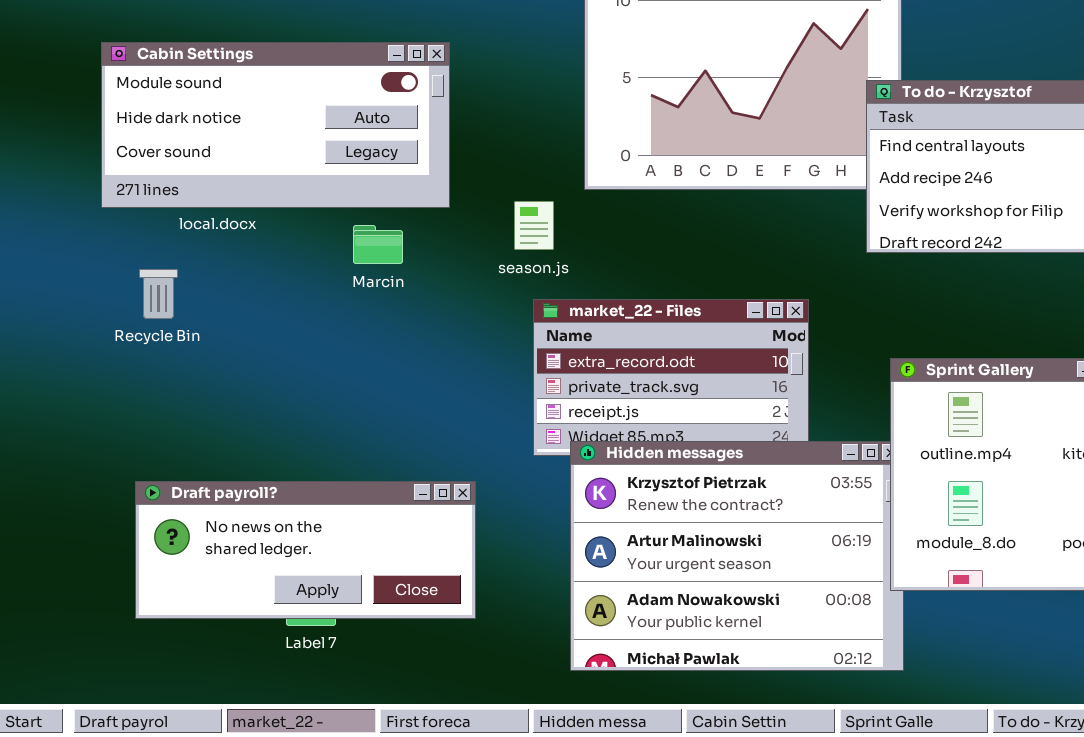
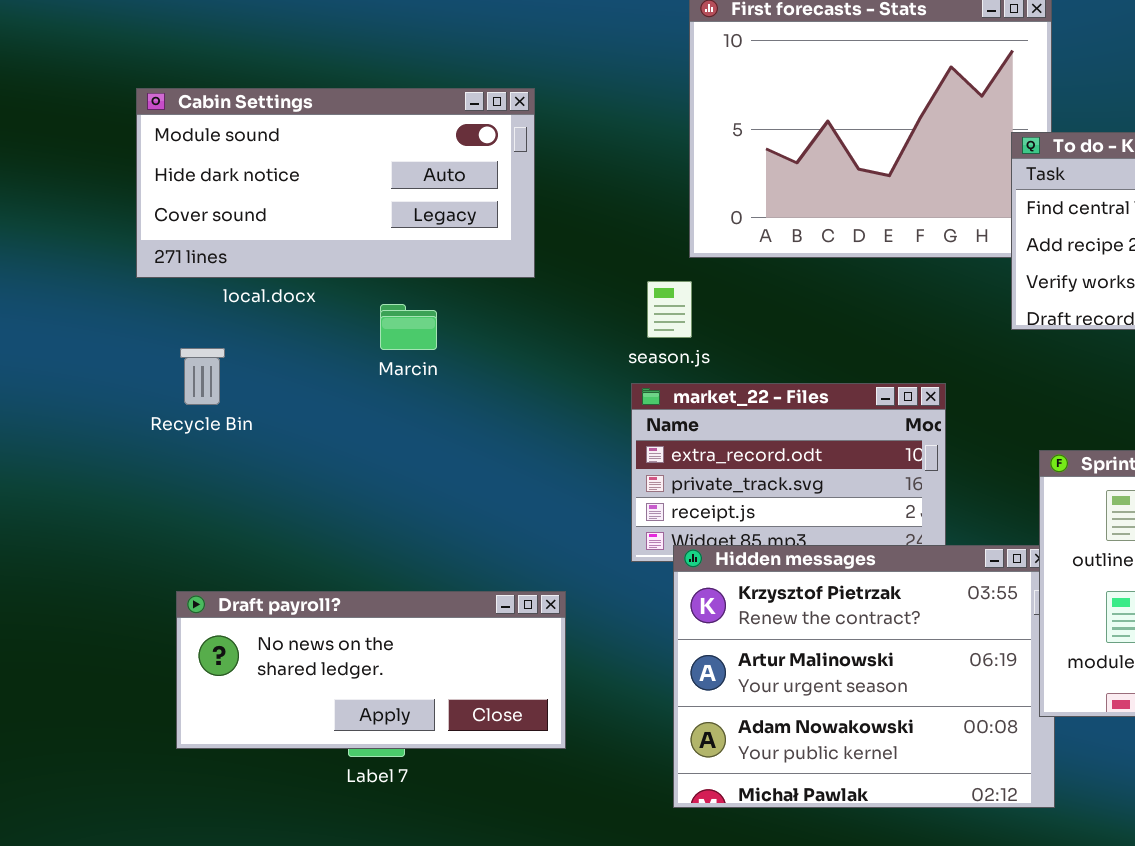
season.js: [514,201,554,250] -> [647,281,692,338], moved
Marcin: [353,225,403,264] -> [380,304,437,350], moved

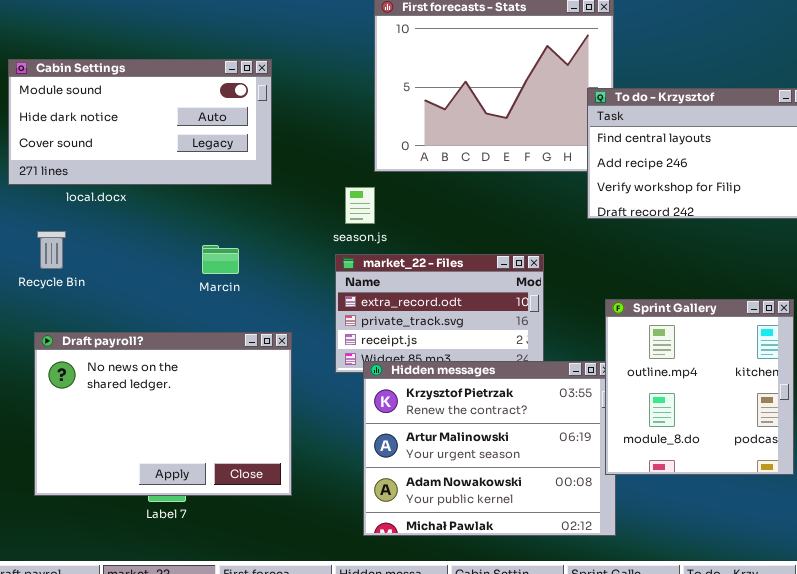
Marcin: [380,304,437,350] -> [202,245,239,274], moved
Draft payroll?: [176,591,566,749] -> [34,332,292,496], resized

